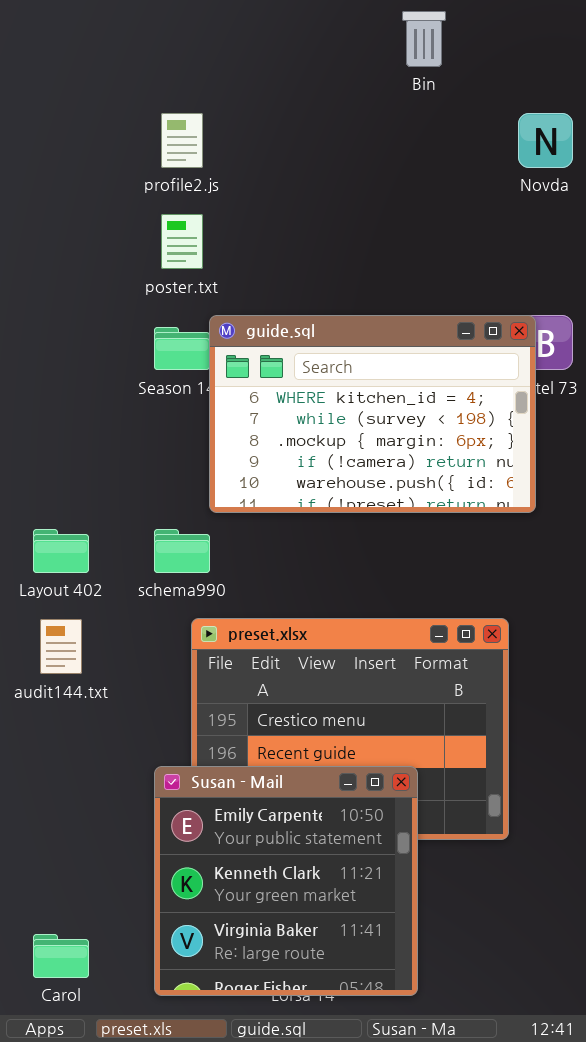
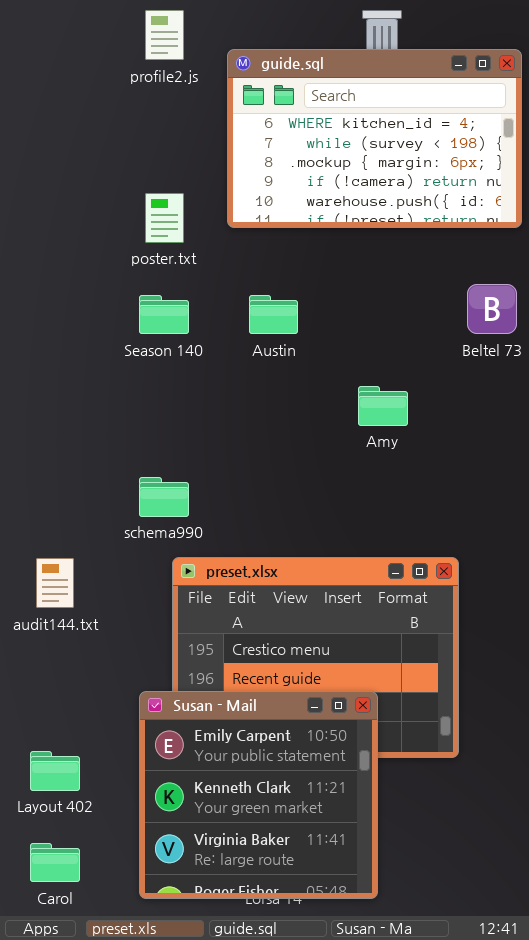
profile2.js: [161,113,203,168] -> [145,10,184,60], moved
guide.sql: [209,315,536,513] -> [227,49,522,228], moved
Layout 402: [33,529,89,573] -> [30,751,80,791], moved

